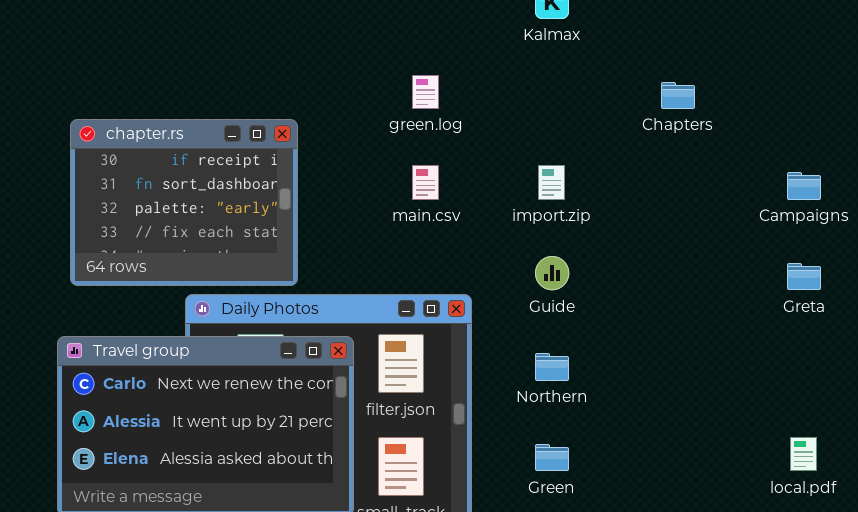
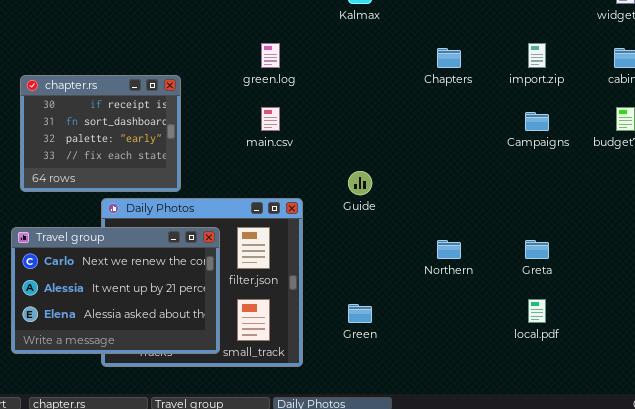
import.zip: [538,165,565,200] -> [528,43,546,68], moved
Greta: [787,263,821,290] -> [525,240,549,259], moved
Northern: [535,353,569,381] -> [437,240,461,259], moved

